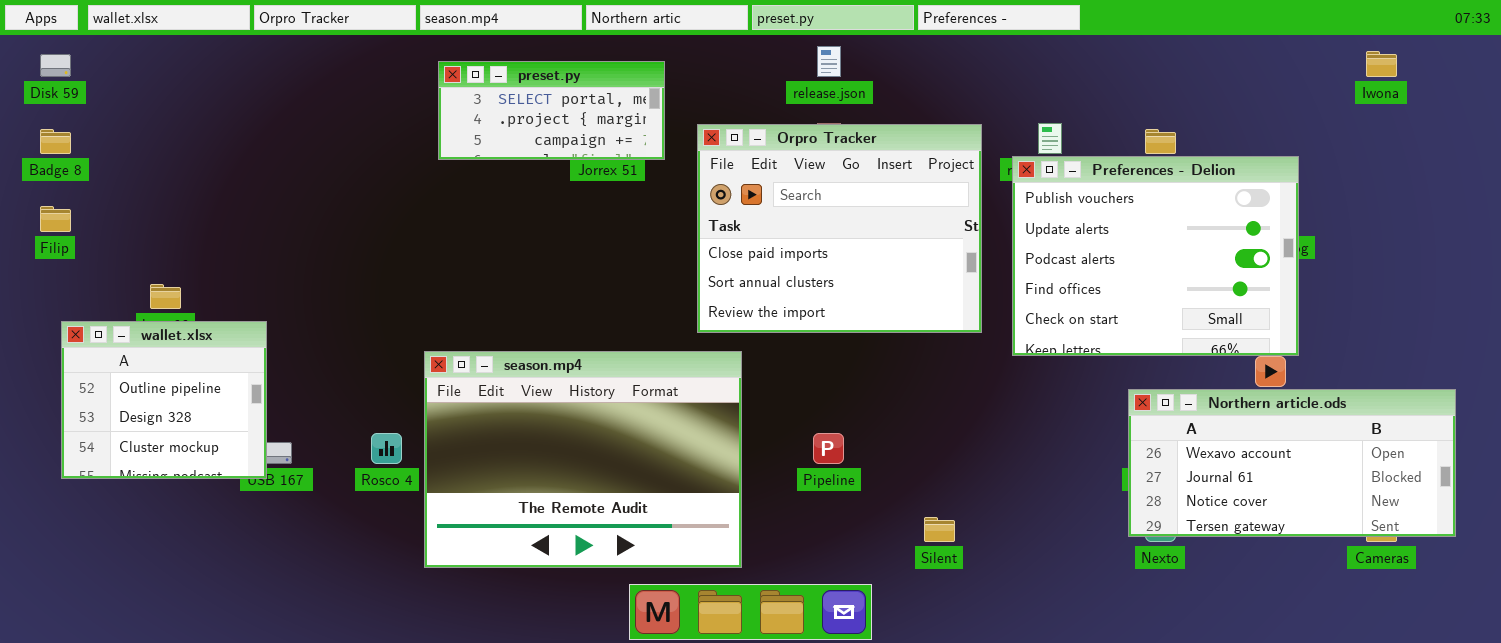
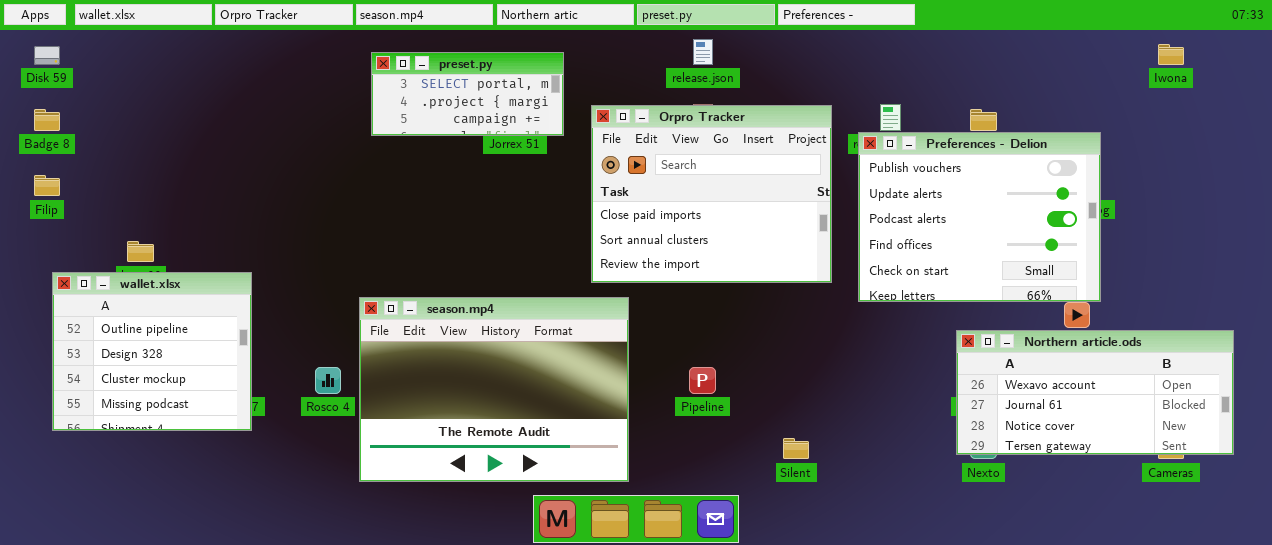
wallet.xlsx: [61,321,267,479] -> [52,272,252,431], resized

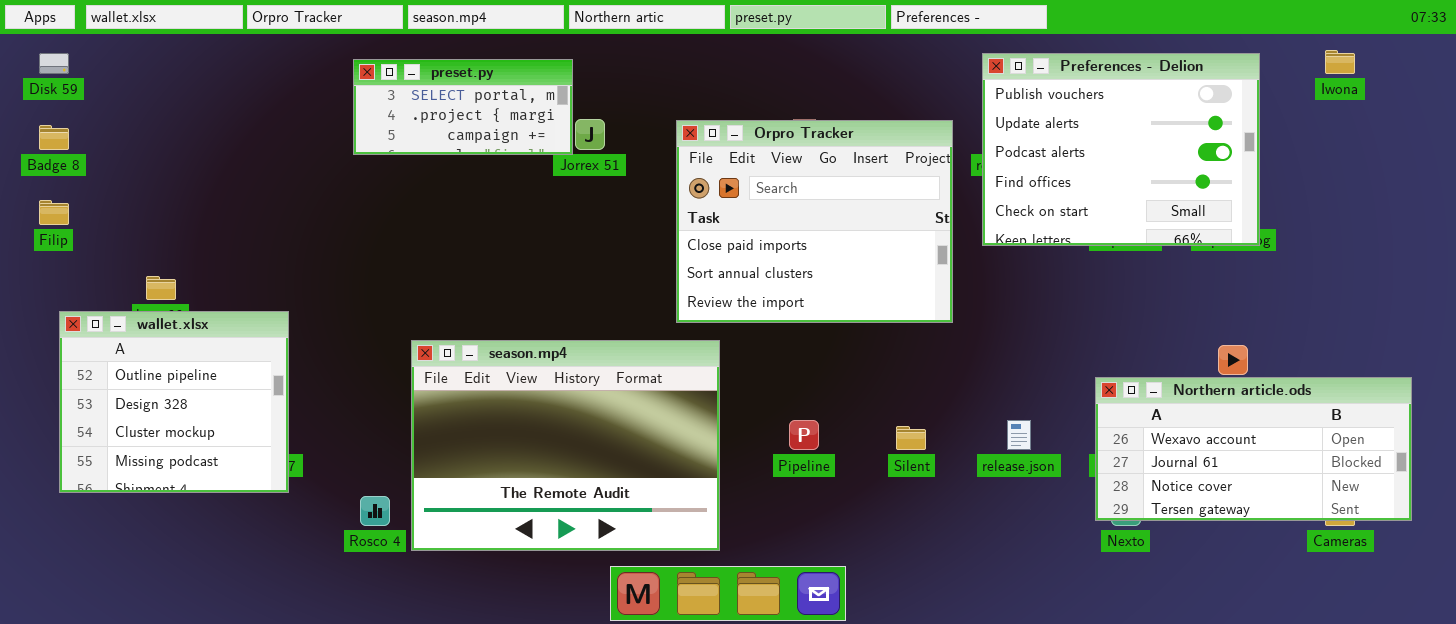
release.json: [693,39,713,65] -> [1007,420,1031,450], moved
preset.py: [371,52,564,136] -> [353,59,573,155], moved
Preferences - Delion: [858,132,1101,302] -> [982,53,1260,246], moved
Rosco 4: [315,367,341,394] -> [360,496,390,526], moved
Silent: [783,438,809,459] -> [896,426,926,450], moved

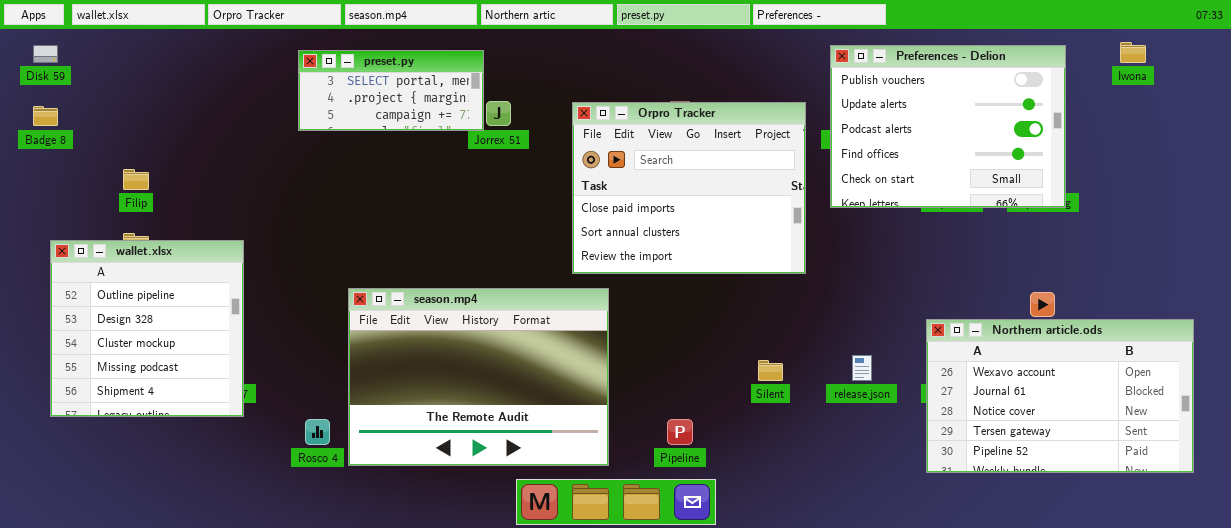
Filip: [39,200,69,225] -> [123,169,149,190], moved
wallet.xlsx: [59,311,289,493] -> [50,240,244,417], resized
Northern article.ods: [1095,377,1412,521] -> [926,319,1194,473], resized
Pipeline: [789,420,819,450] -> [667,419,693,445], moved

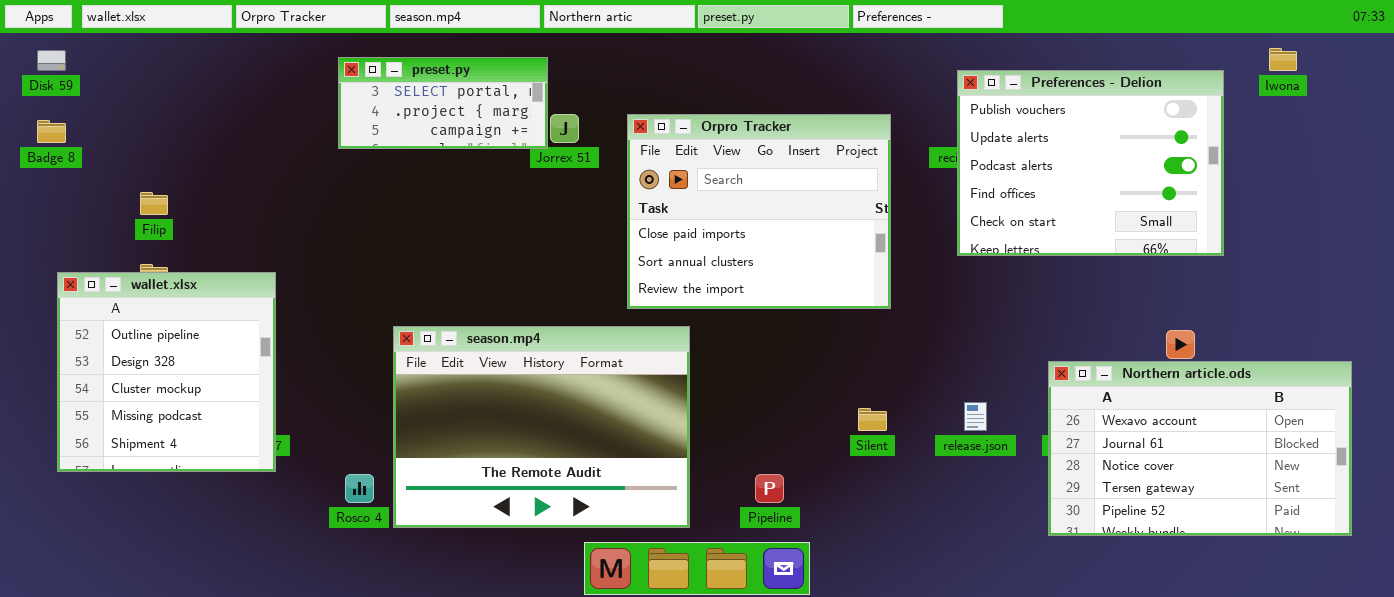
Preferences - Delion: [830,45,1066,208] -> [957,70,1224,256], moved
Orpro Tracker: [572,102,806,274] -> [627,114,891,309], moved

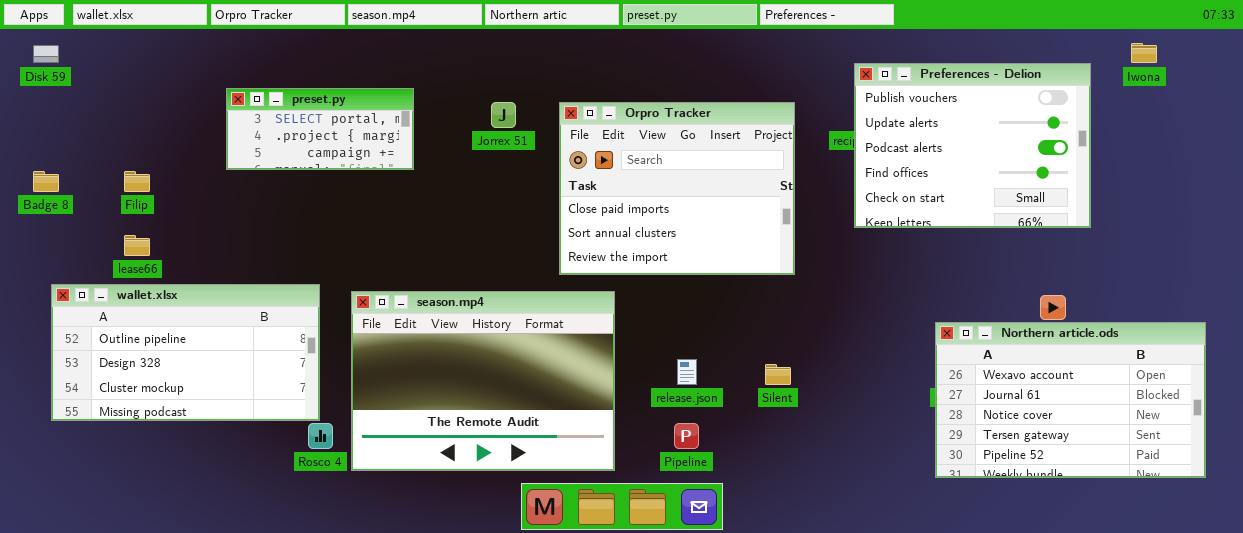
preset.py: [338,57,548,149] -> [226,88,414,170], moved
Badge 8: [37,120,66,143] -> [33,171,59,192], moved
wallet.xlsx: [57,272,276,472] -> [51,284,320,421], resized
release.json: [964,402,987,431] -> [677,359,697,385], moved

